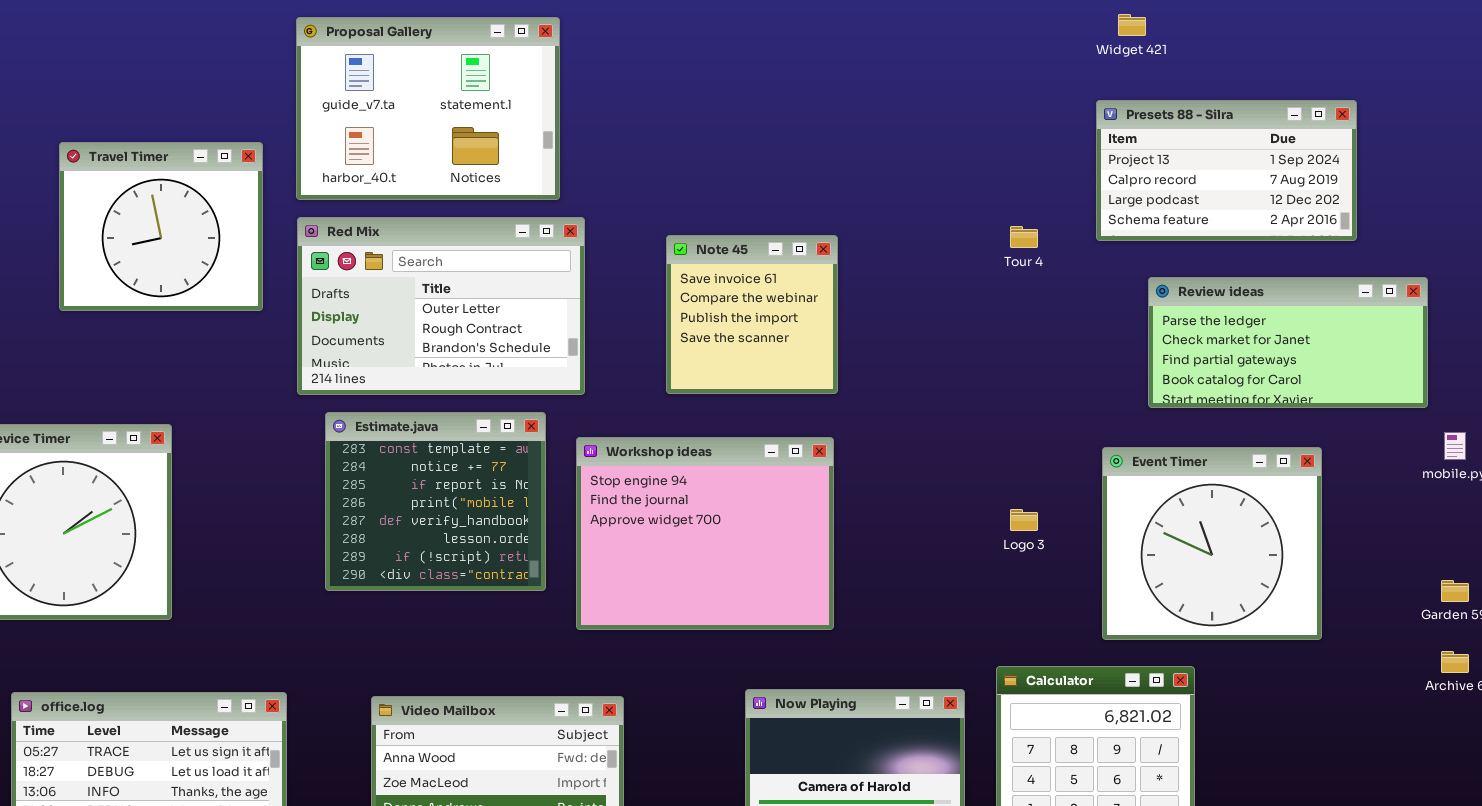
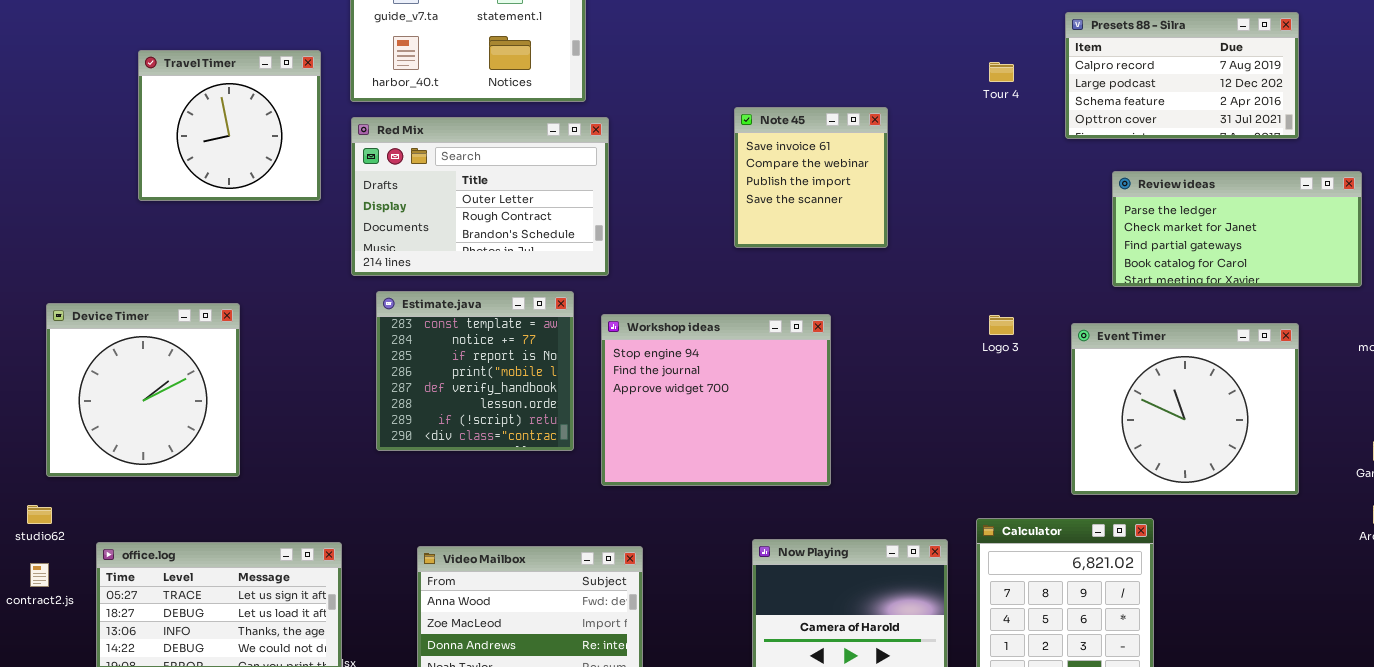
Presets 88 - Silra: [1096,100,1357,241] -> [1065,12,1299,139], scrolled down 1 row
Tour 4: [1010,226,1038,248] -> [989,62,1014,82], moved
Note 45: [666,235,838,394] -> [734,107,888,248], moved
Event Timer: [1102,447,1322,640] -> [1071,323,1299,495], resized
Logo 3: [1010,509,1038,531] -> [989,315,1014,335], moved

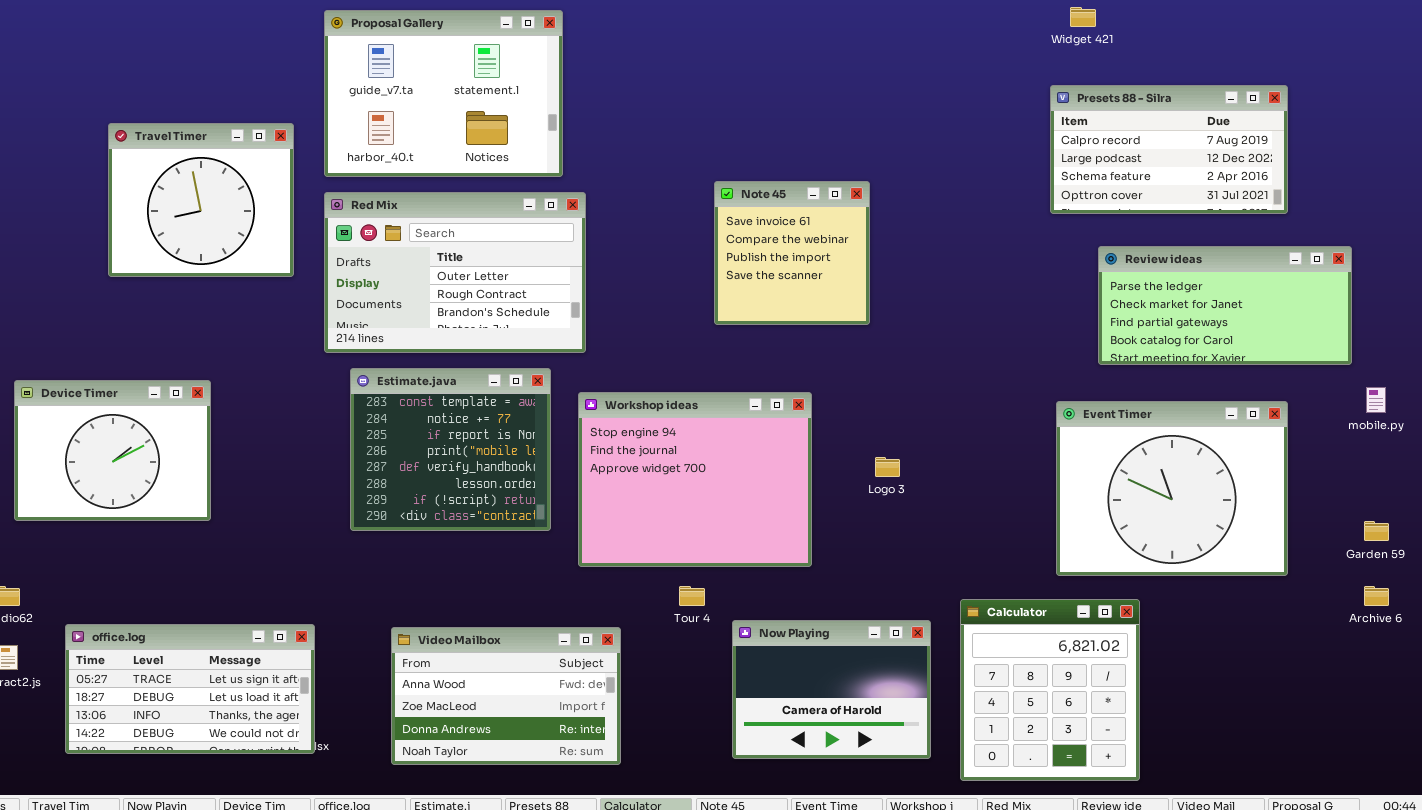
Tour 4: [989,62,1014,82] -> [679,586,705,606], moved
Device Timer: [46,303,240,477] -> [14,380,211,521], resized
Logo 3: [989,315,1014,335] -> [875,457,900,477], moved

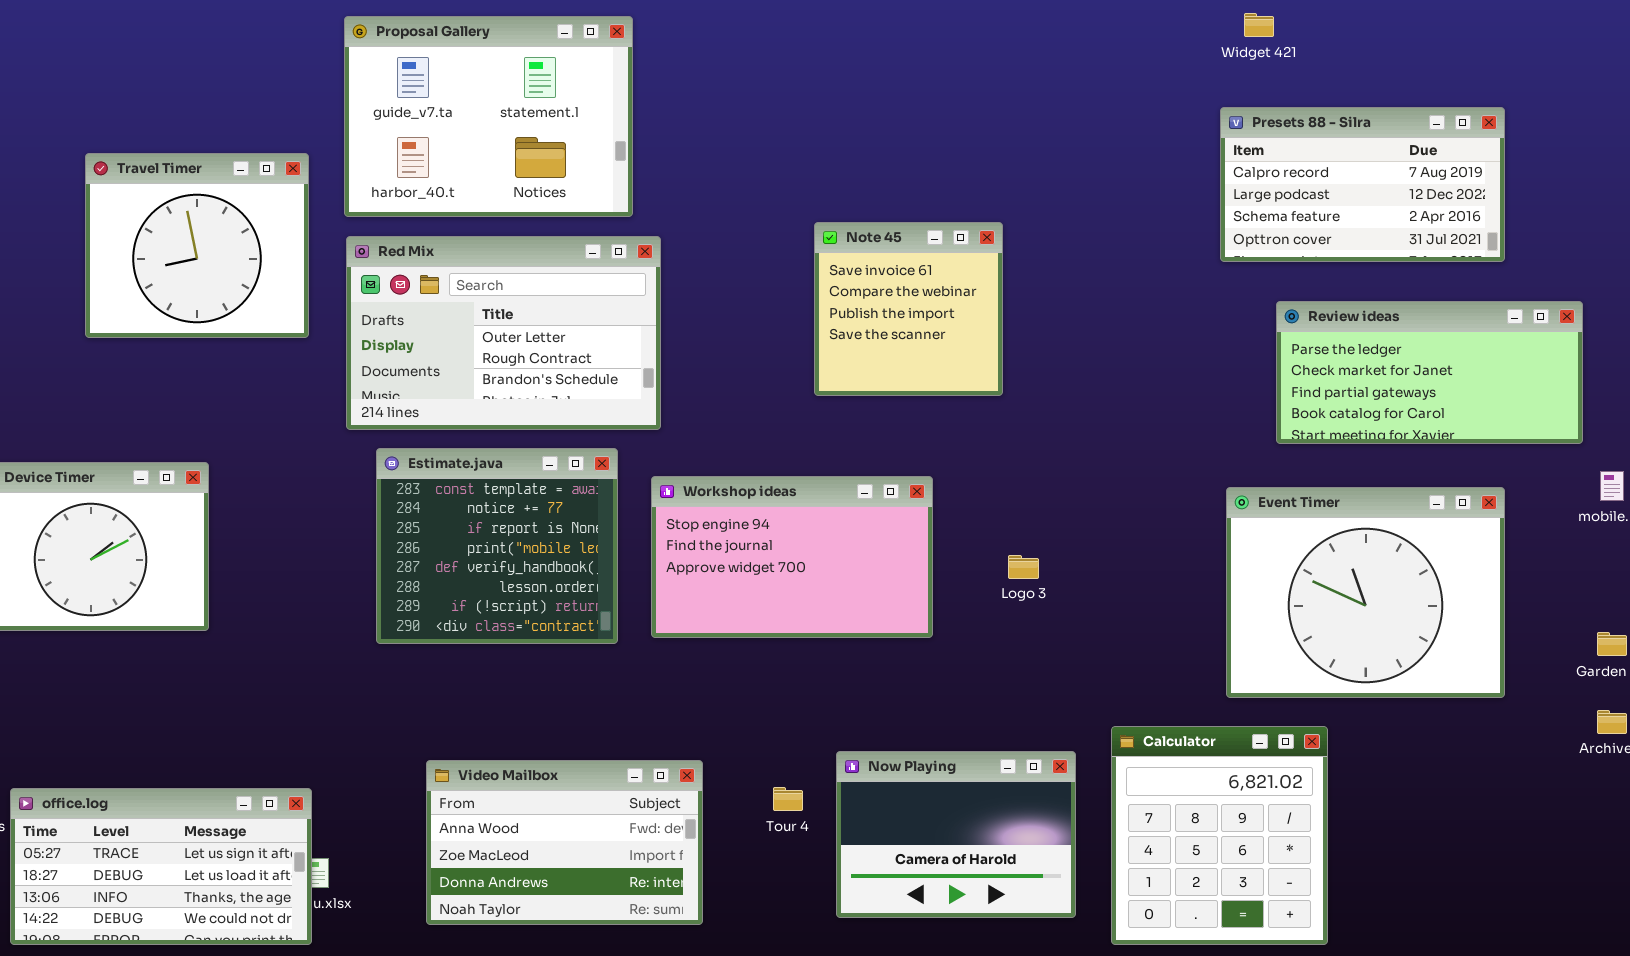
Workshop ideas: [578,392,812,567] -> [651,476,933,638], resized
Tour 4: [679,586,705,606] -> [773,787,803,811], moved
office.log: [65,624,315,754] -> [10,788,312,945], moved

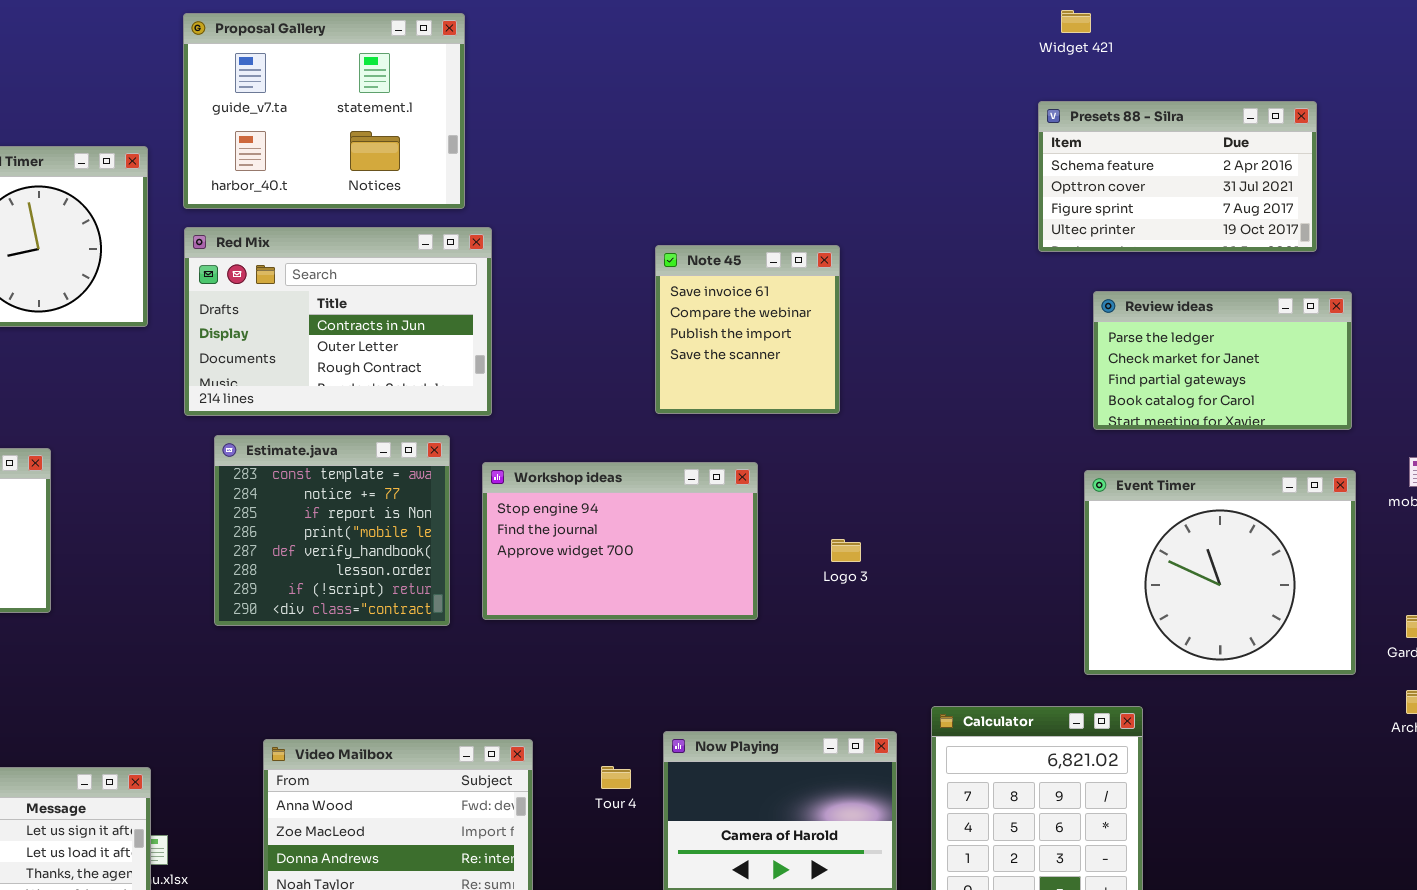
Presets 88 - Silra: [1220,107,1505,262] -> [1038,101,1317,252], scrolled down 2 rows
Note 45: [814,222,1003,396] -> [655,245,840,414], moved
Red Mix: [346,236,661,430] -> [184,227,492,416], scrolled up 1 row
Review ideas: [1276,301,1583,444] -> [1093,291,1352,430], resized
Event Timer: [1226,487,1505,698] -> [1084,470,1356,675], moved

